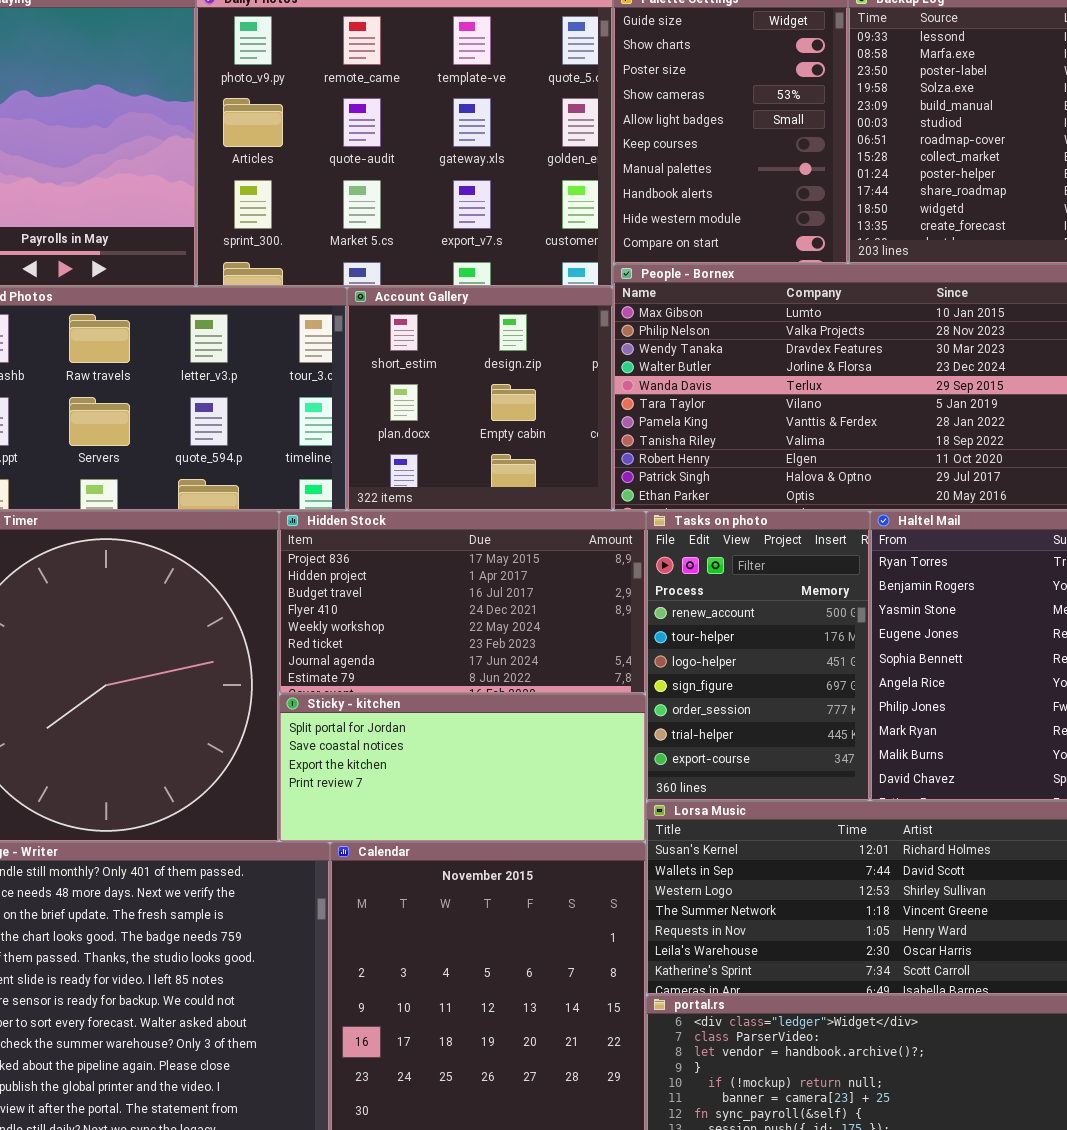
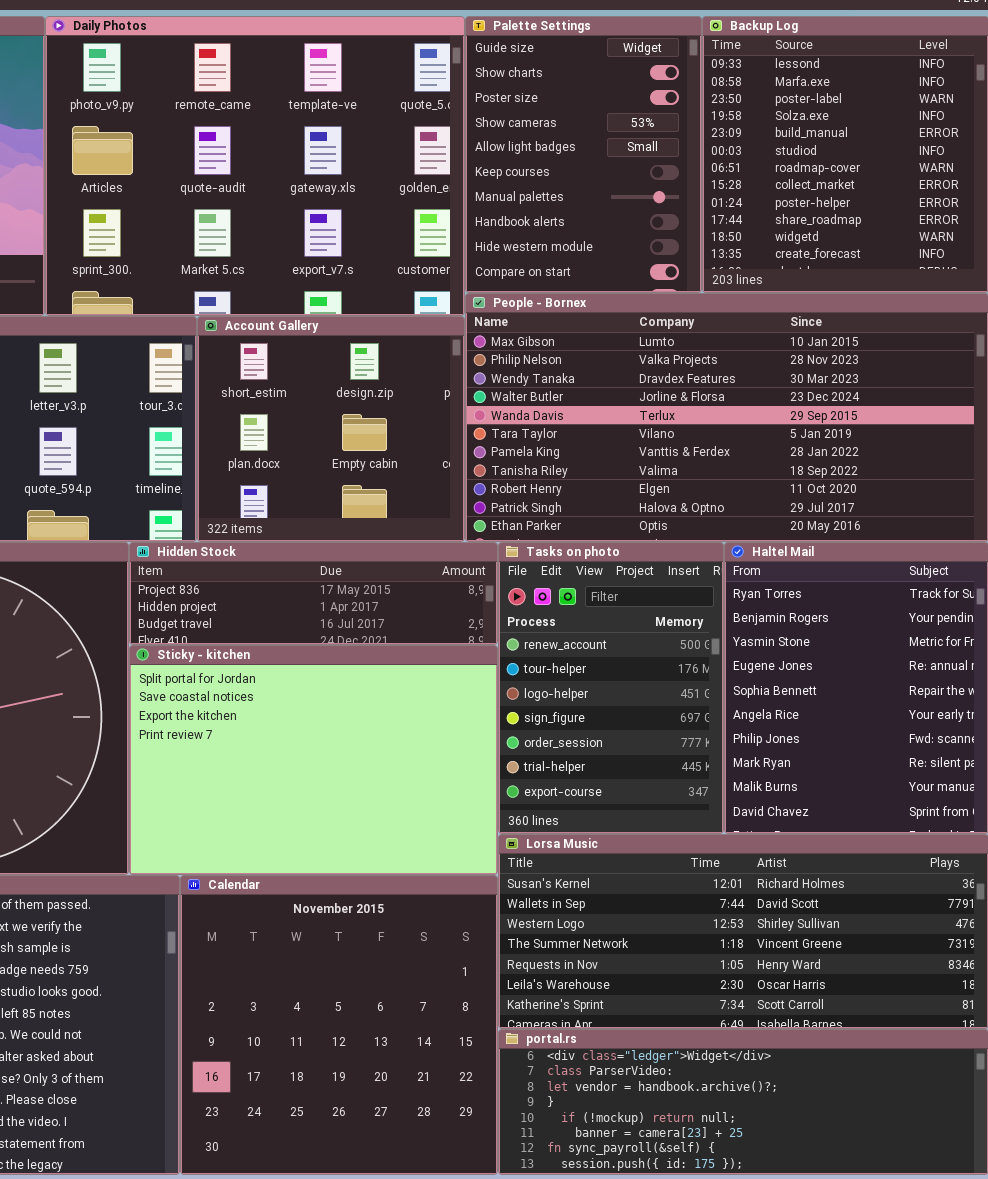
Hidden Stock: [279,511,646,694] -> [129,542,498,645], resized
Sticky - kitchen: [279,694,646,842] -> [129,645,498,875], resized

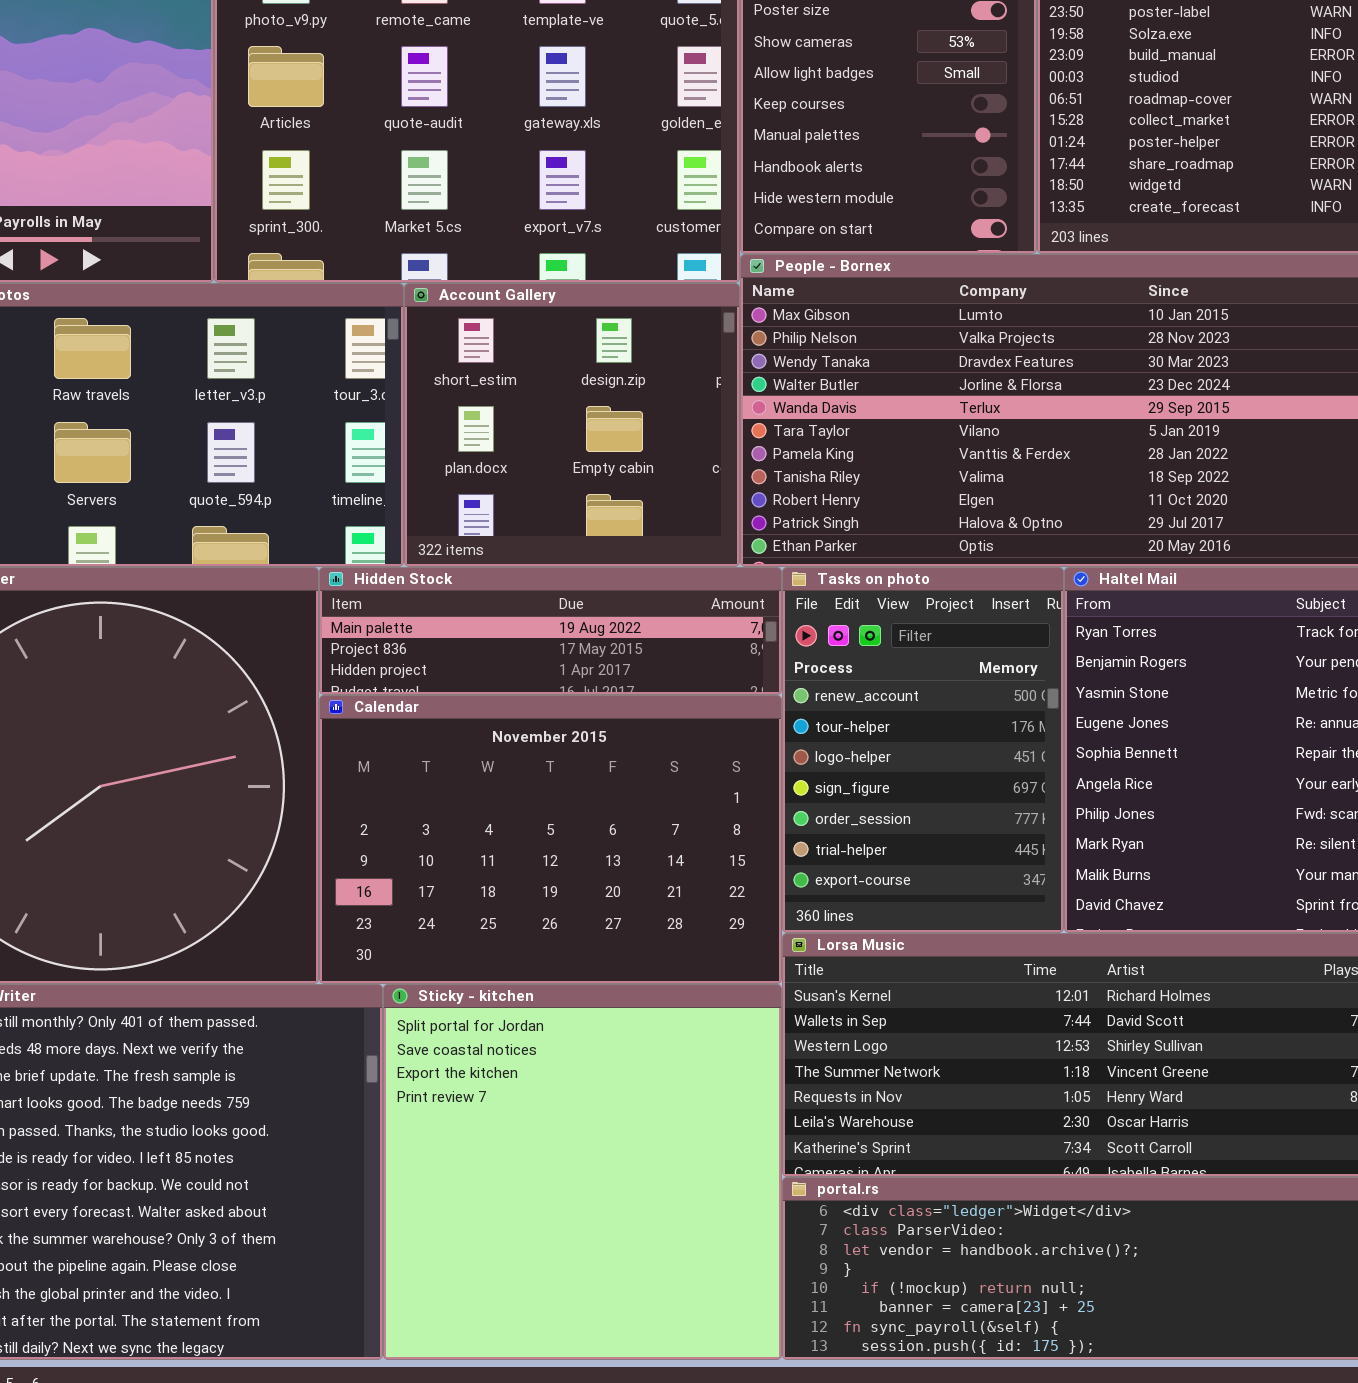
Hidden Stock: [129,542,498,645] -> [319,567,782,695], scrolled up 1 row
Sticky - kitchen: [129,645,498,875] -> [383,984,782,1360], moved, resized
Calendar: [180,875,498,1175] -> [319,695,782,984], moved, resized

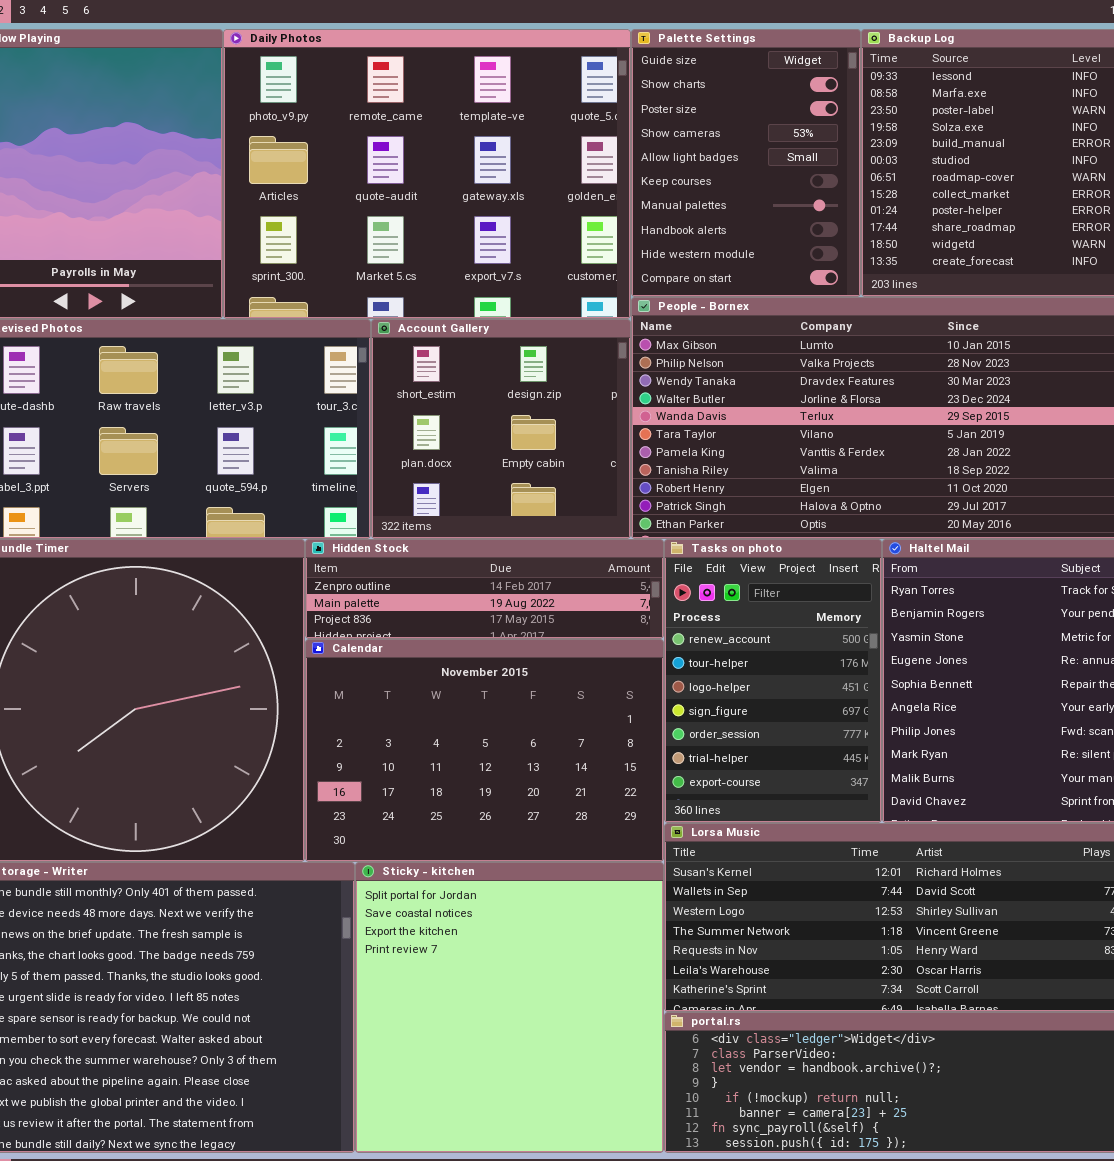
Hidden Stock: [319,567,782,695] -> [305,539,664,639], scrolled up 1 row

